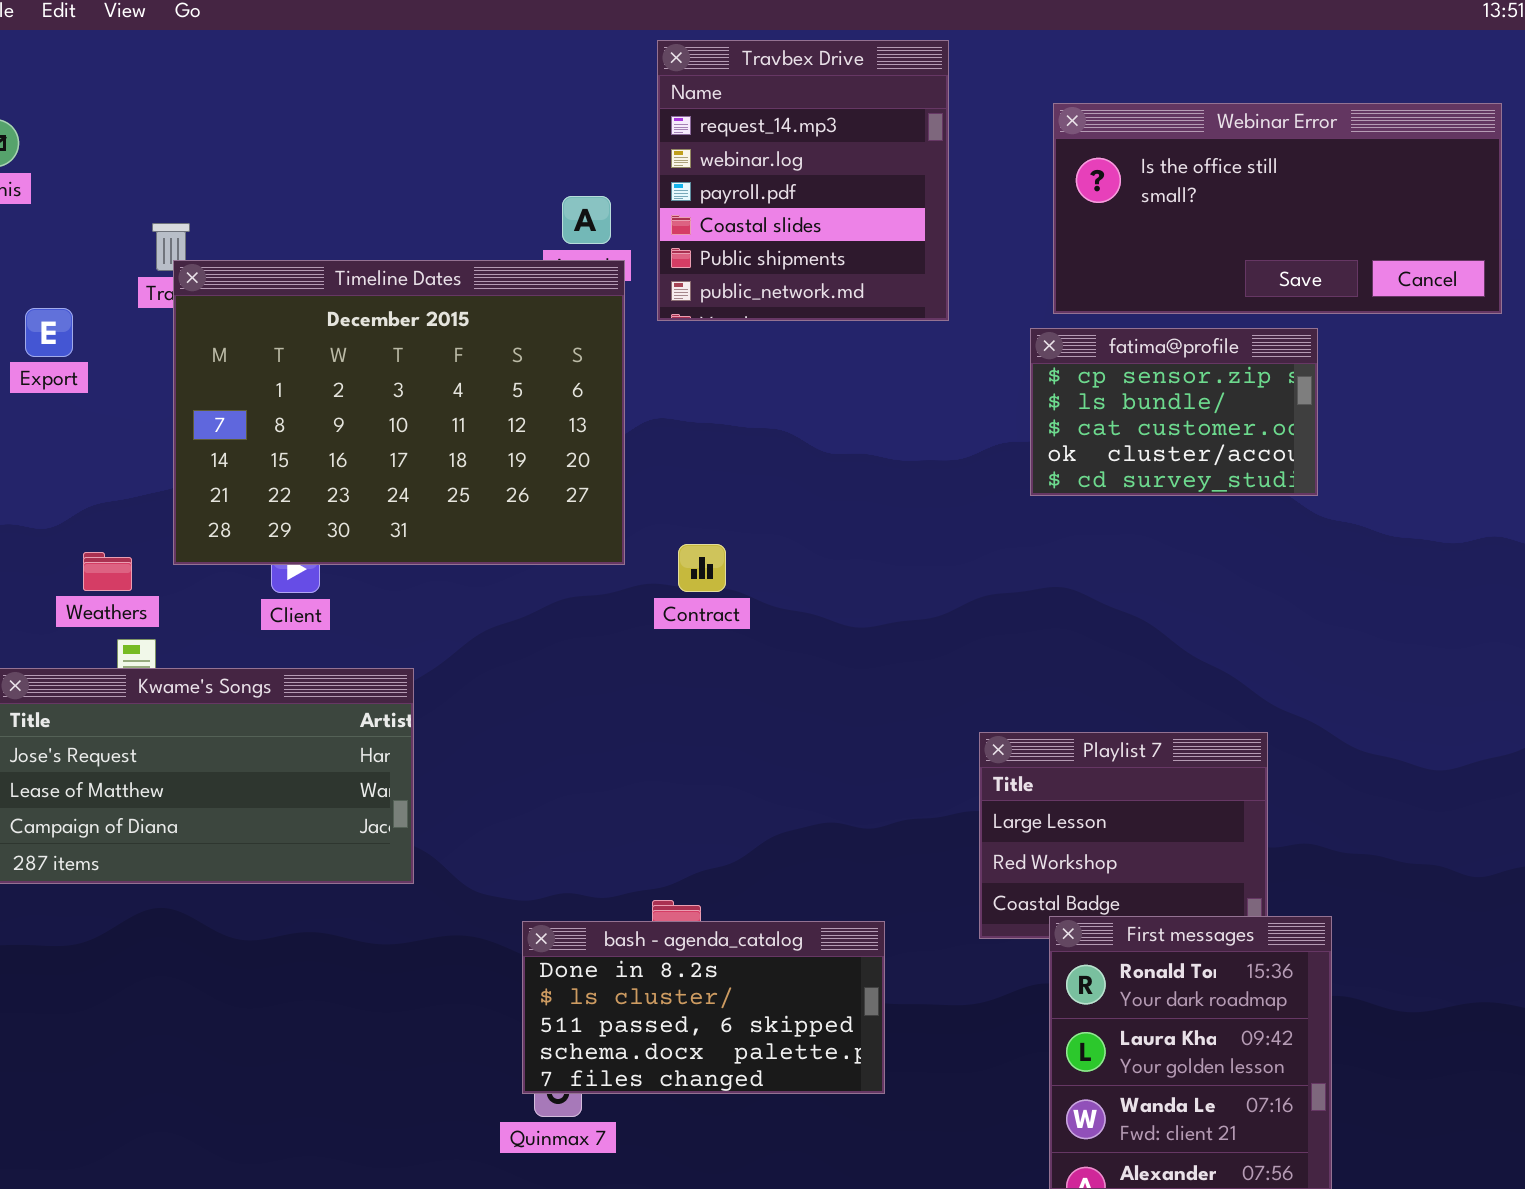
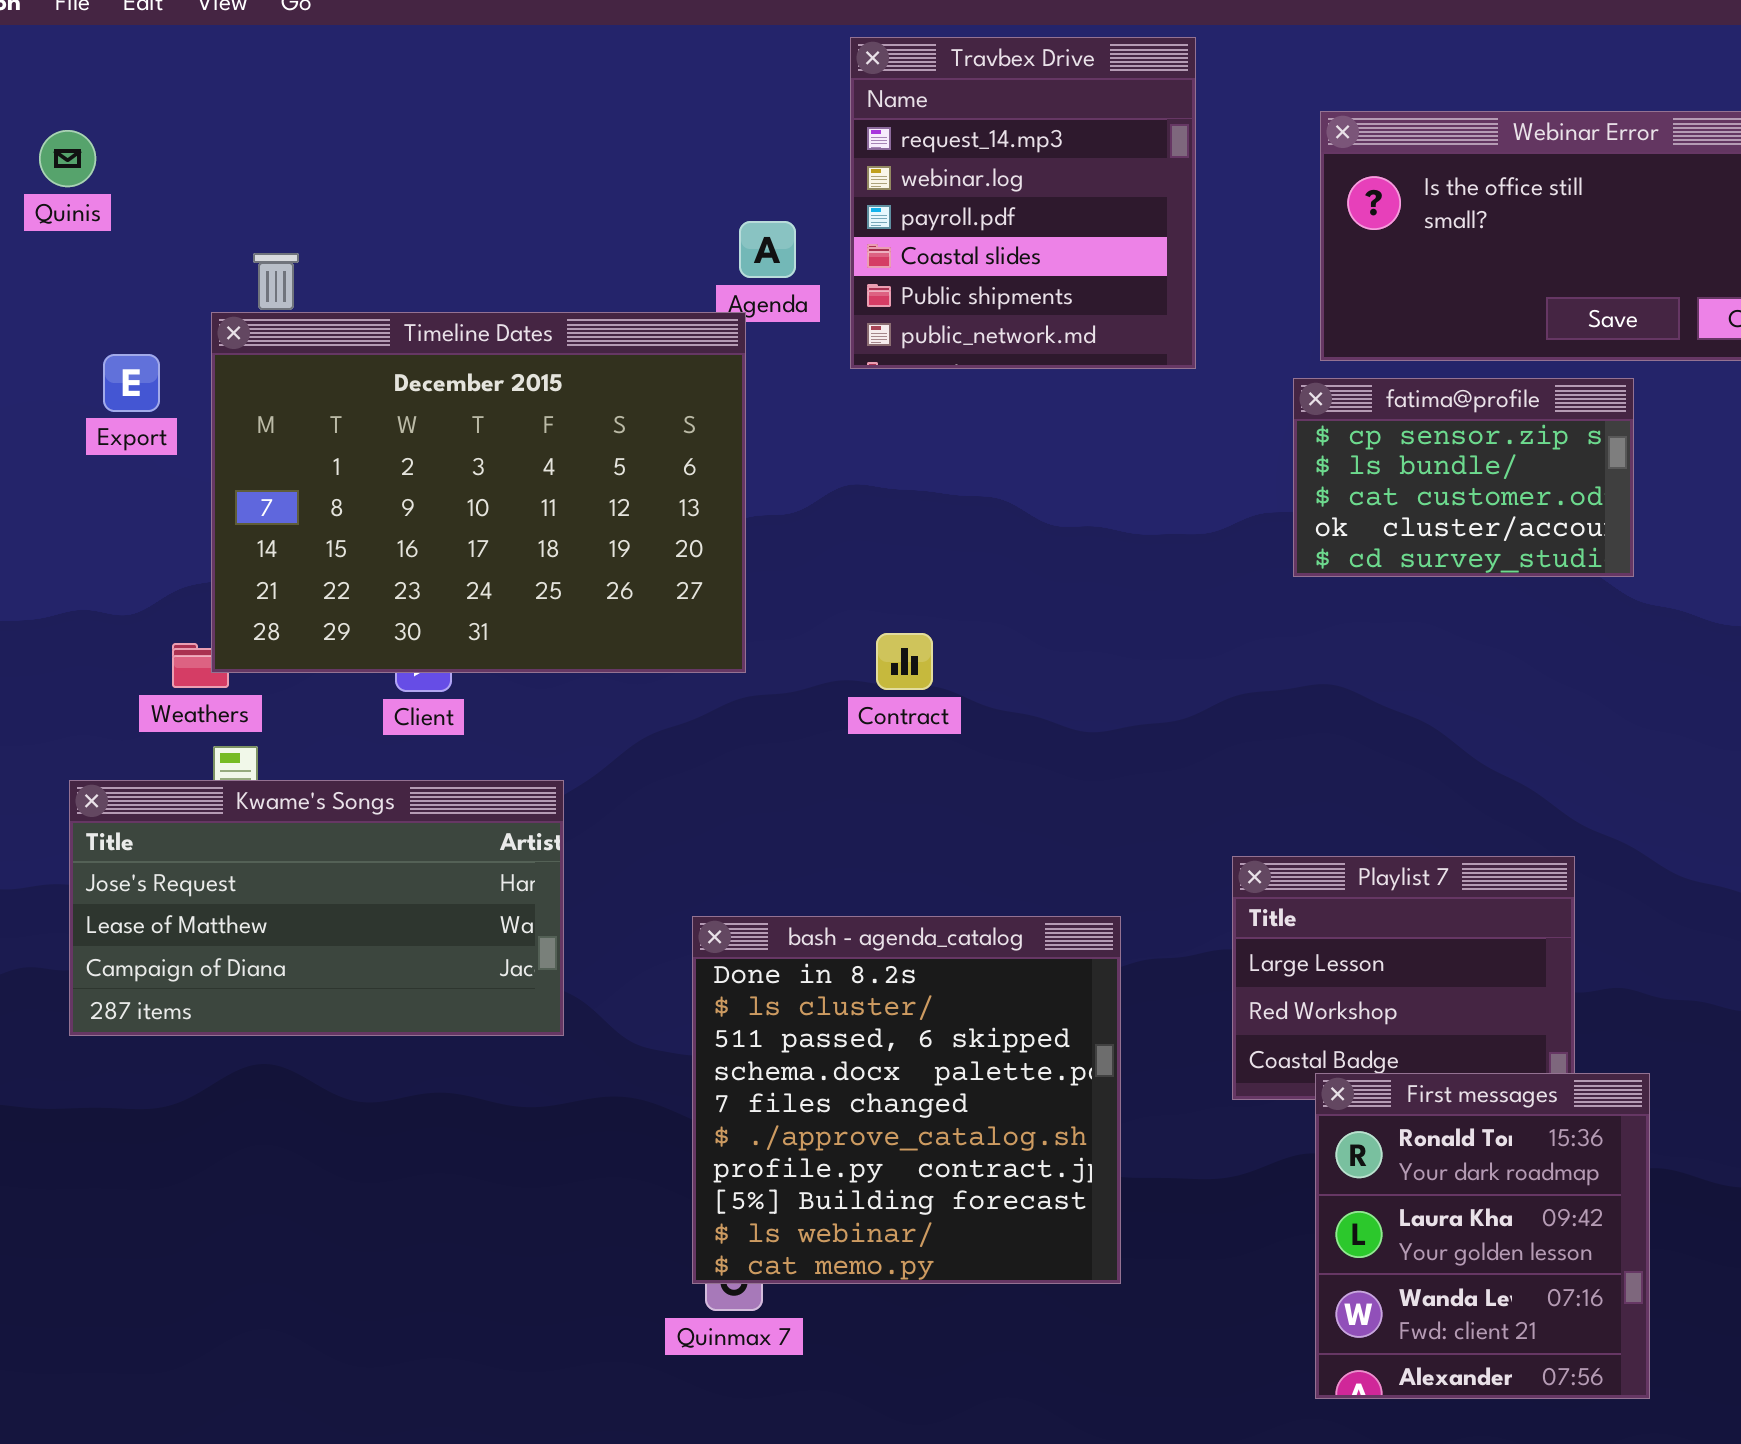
Timeline Dates: [173,260,625,565] -> [211,312,746,673], moved
bash - agenda_catalog: [522,921,885,1094] -> [692,916,1121,1284], resized

